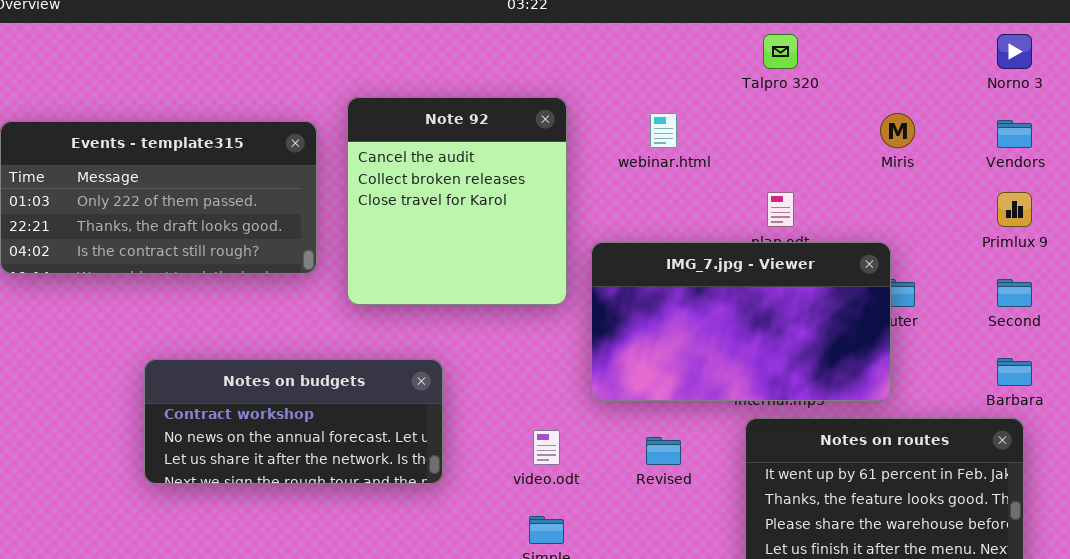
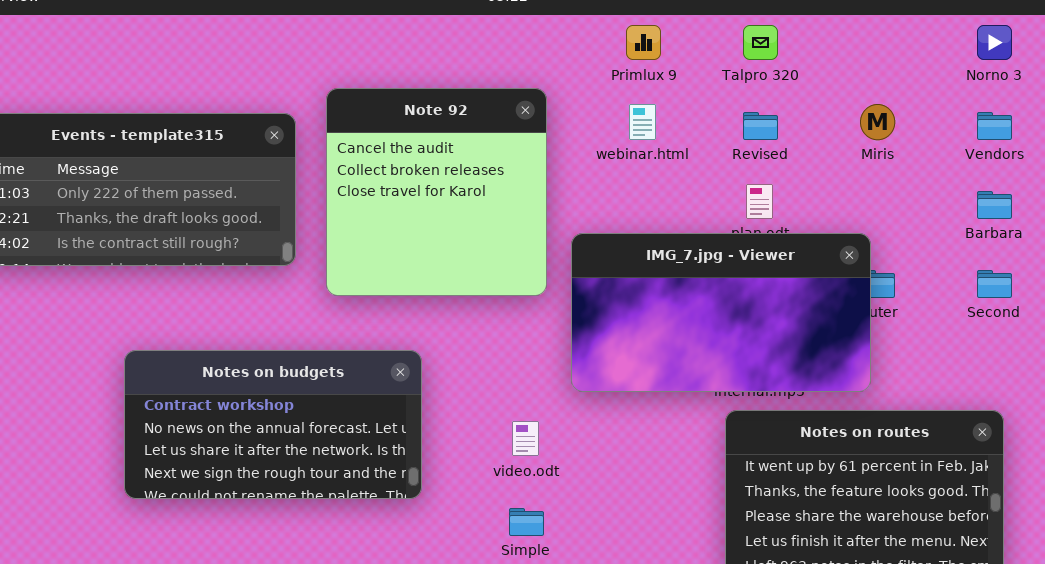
Primlux 9: [997,192,1032,227] -> [626,25,661,60], moved
Barbara: [997,358,1032,386] -> [977,191,1012,219], moved
Notes on budgets: [144,359,443,484] -> [124,350,422,499], resized
Revised: [646,437,681,465] -> [743,112,778,140], moved

